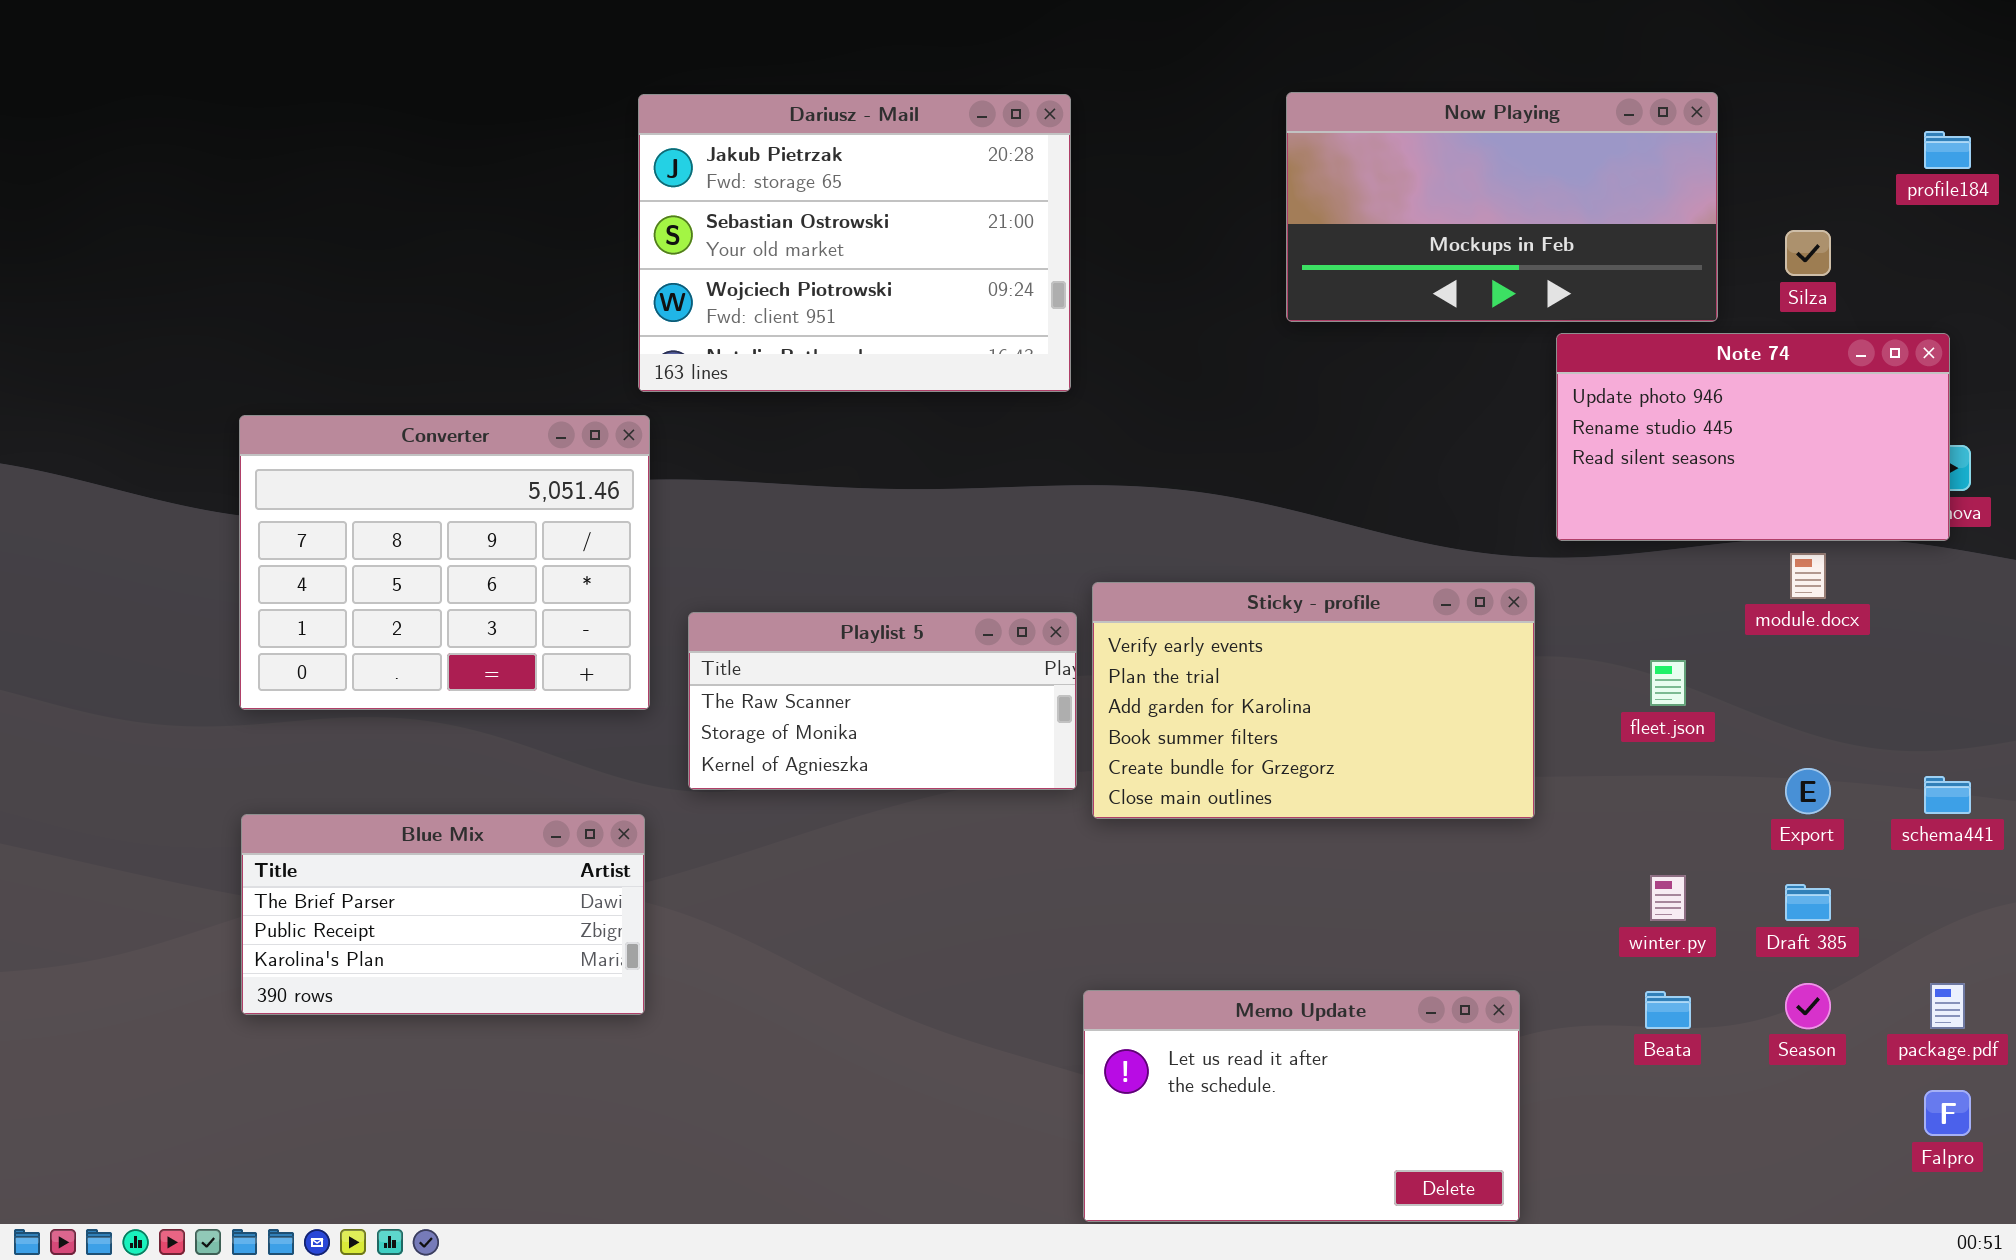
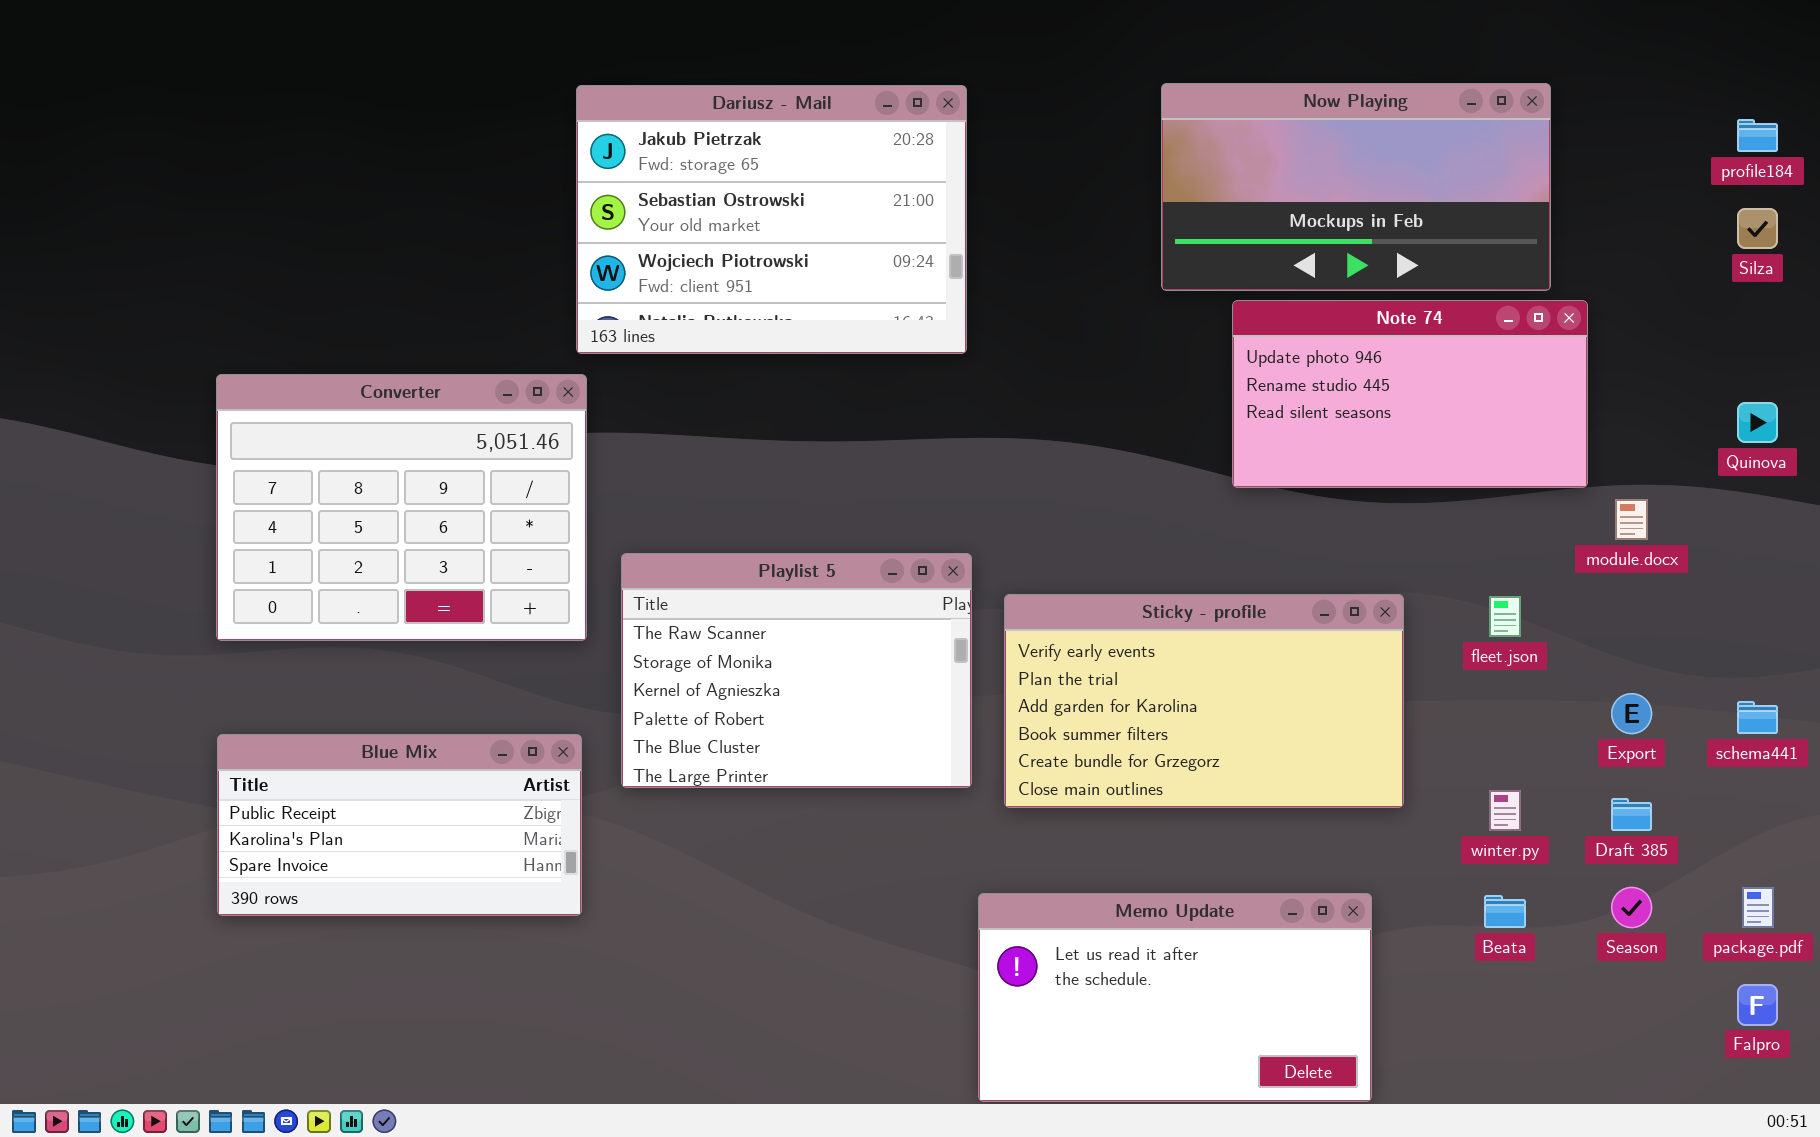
Silza: [1785,230,1831,276] -> [1737,208,1778,249], moved
Note 74: [1556,333,1950,541] -> [1232,300,1588,488], moved
Sticky - profile: [1092,582,1535,819] -> [1004,594,1404,808], moved
Playlist 5: [688,612,1077,790] -> [621,553,972,788], resized
Blue Mix: [241,814,645,1015] -> [217,734,582,916], scrolled down 1 row

